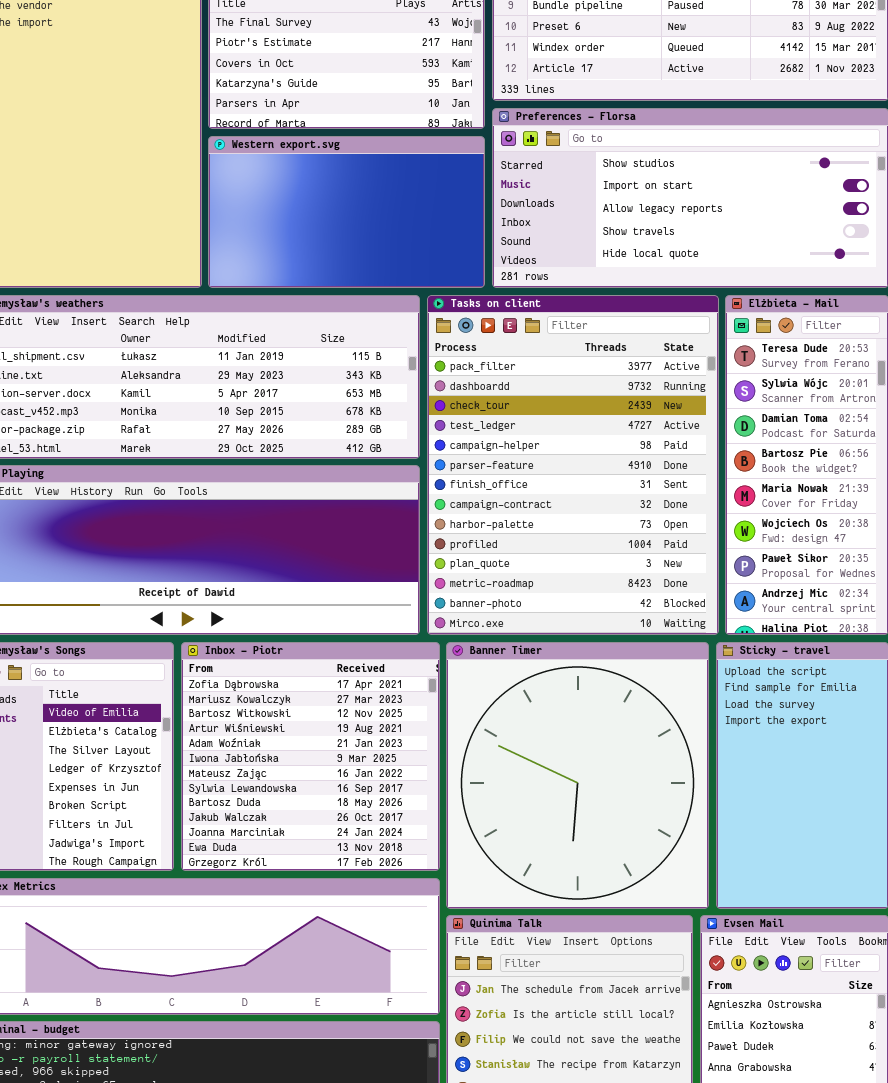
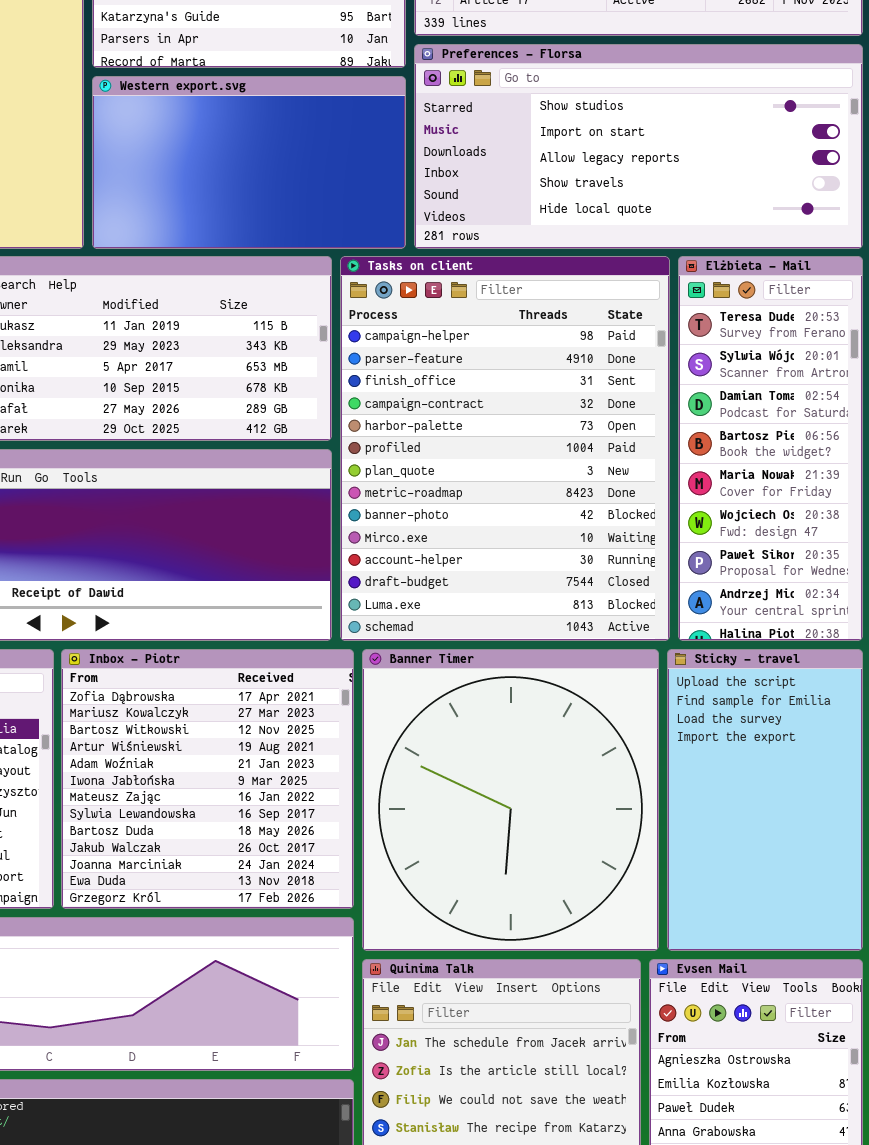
Tasks on client: [427,295,719,635] -> [340,256,670,641], scrolled down 4 rows

